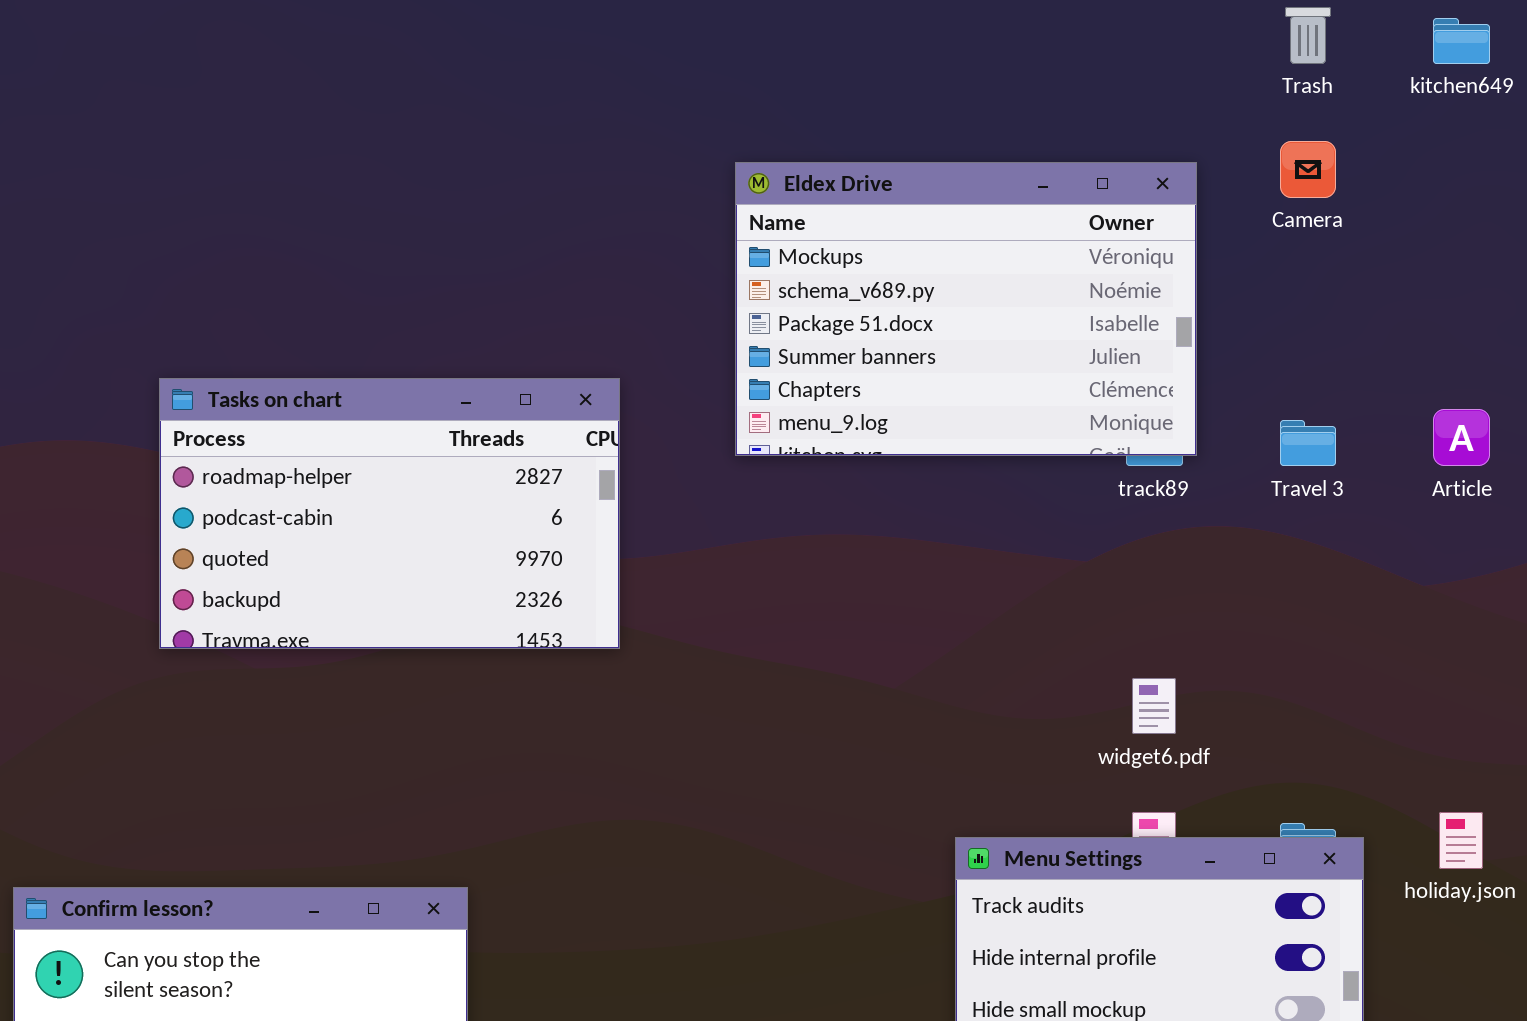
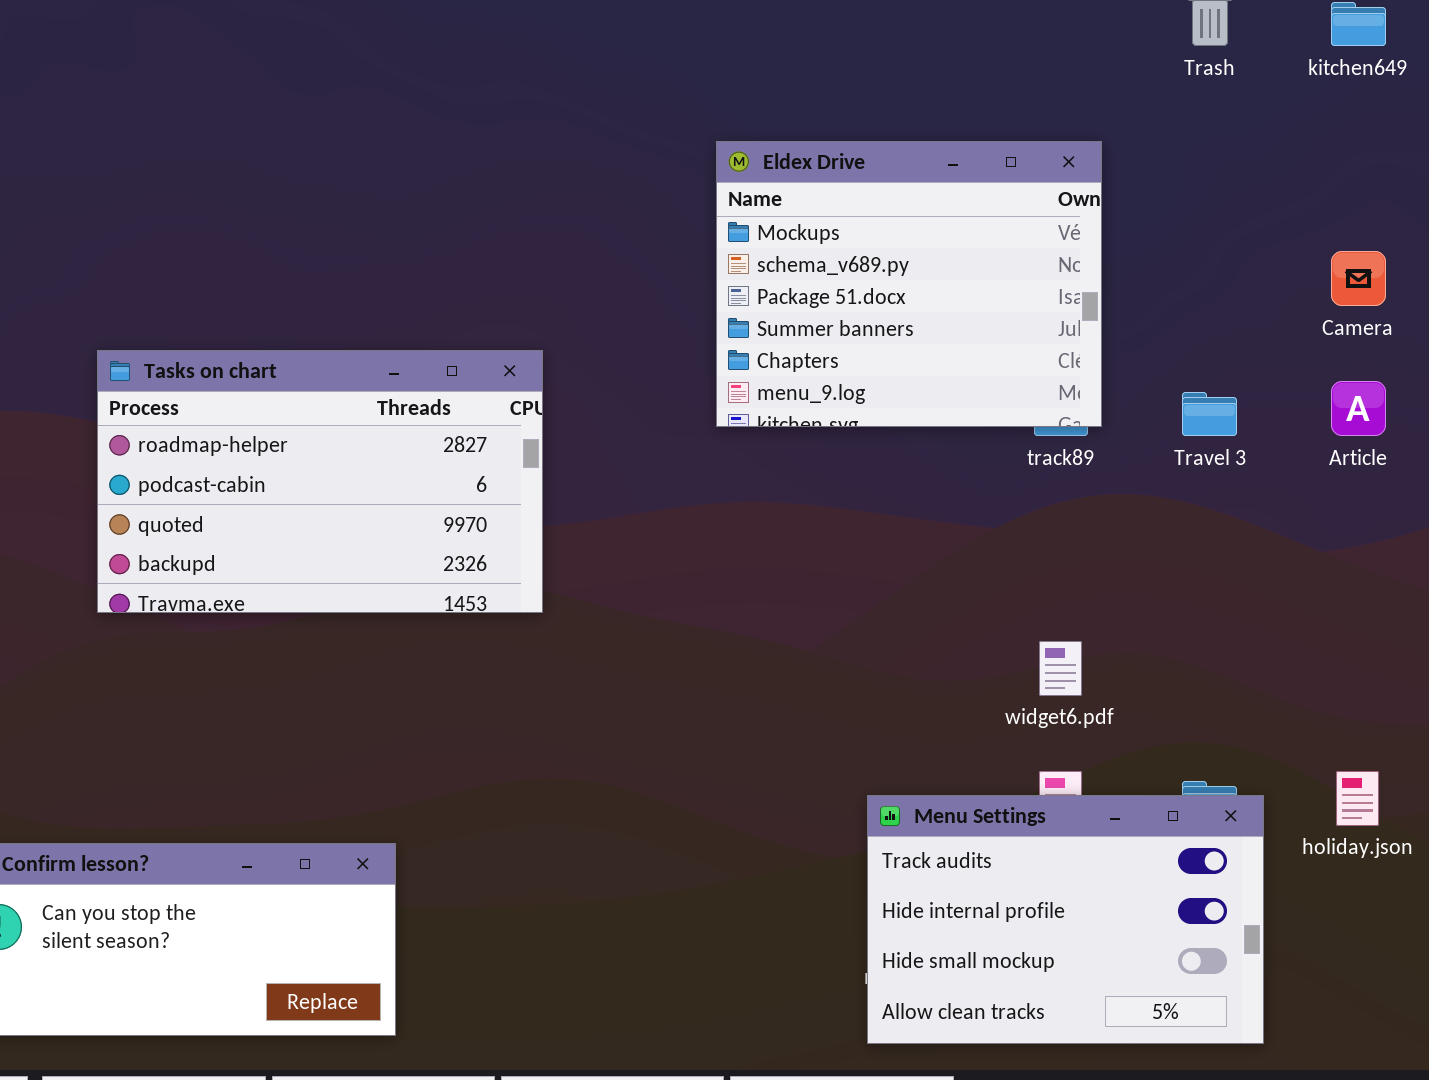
Camera: [1280,141,1336,198] -> [1331,251,1386,306], moved
Eldex Drive: [735,162,1197,456] -> [716,141,1102,427], resized

